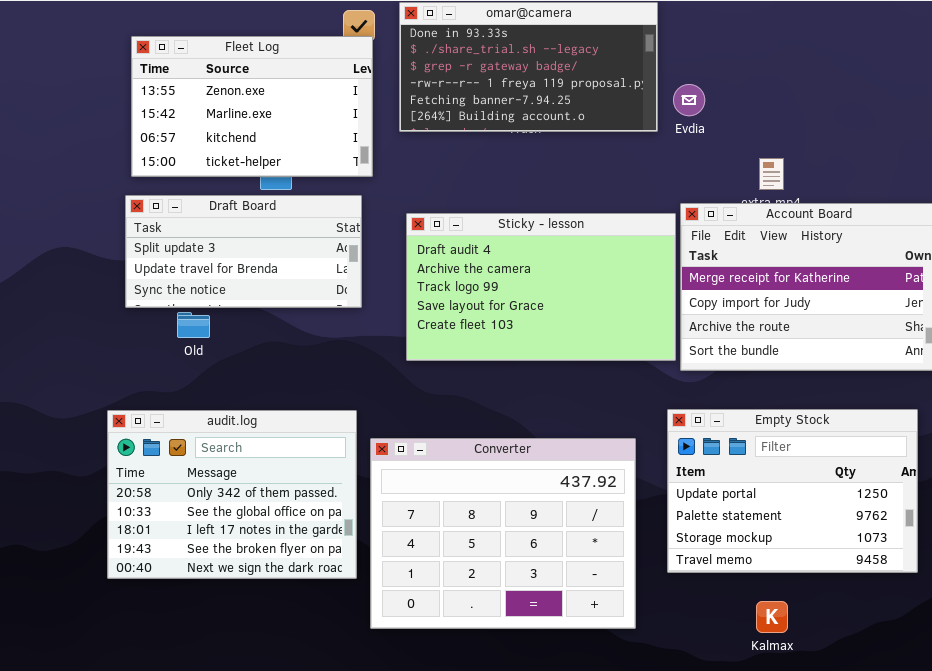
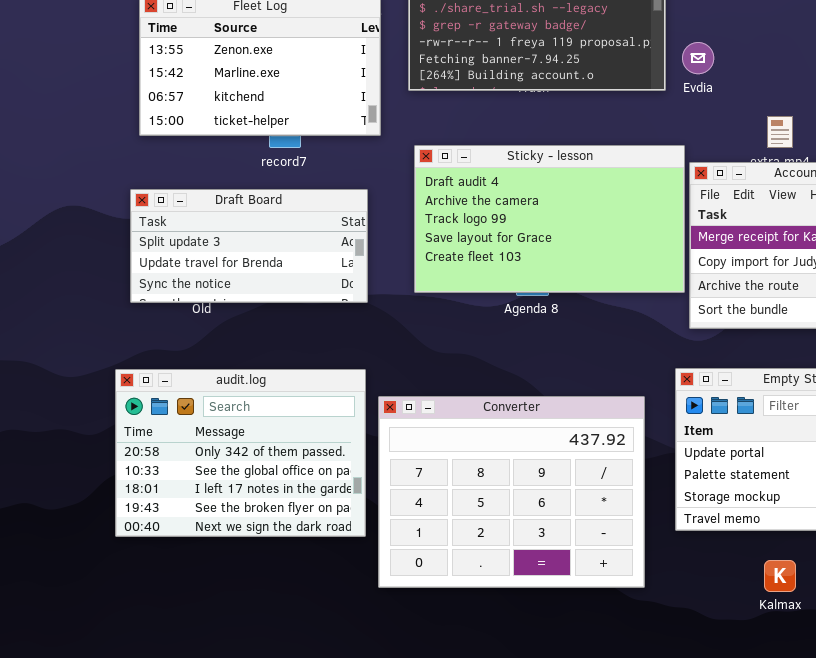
Draft Board: [125,195,362,308] -> [130,189,368,303], moved
Sticky - lesson: [406,213,676,361] -> [414,145,685,293], moved

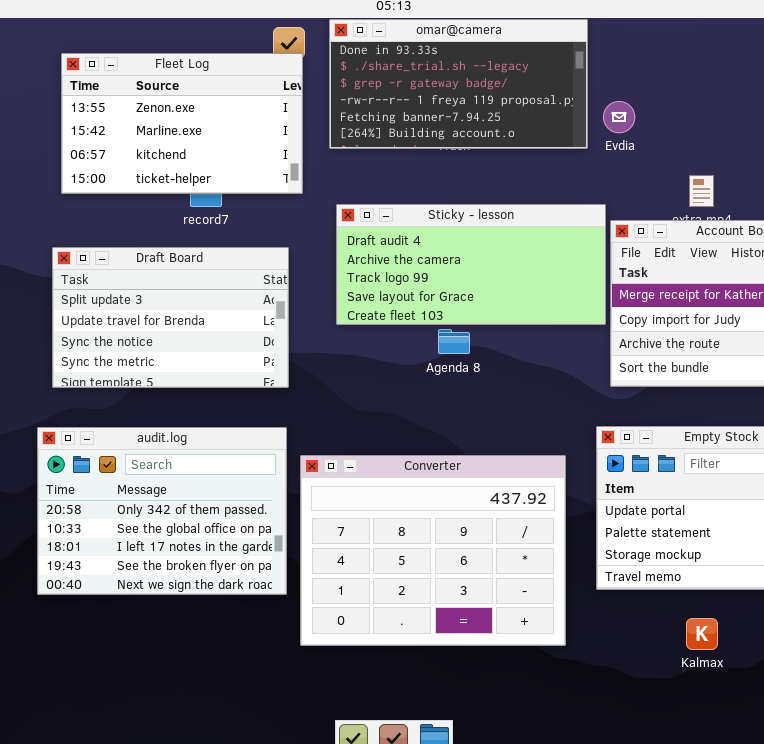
Sticky - lesson: [414,145,685,293] -> [336,204,606,325], resized
Draft Board: [130,189,368,303] -> [52,247,289,388], resized

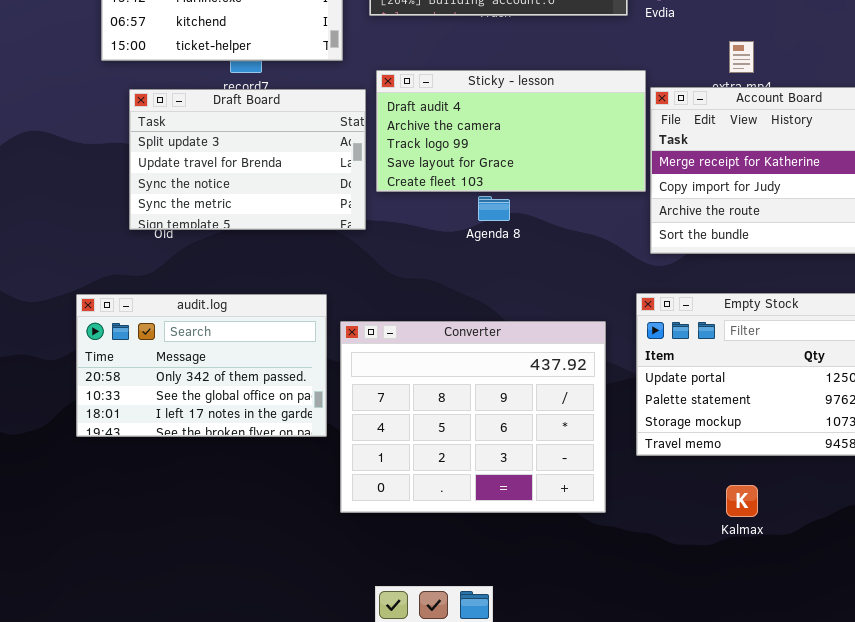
Draft Board: [52,247,289,388] -> [129,89,366,230], moved
audit.log: [37,427,287,595] -> [76,294,327,437], resized

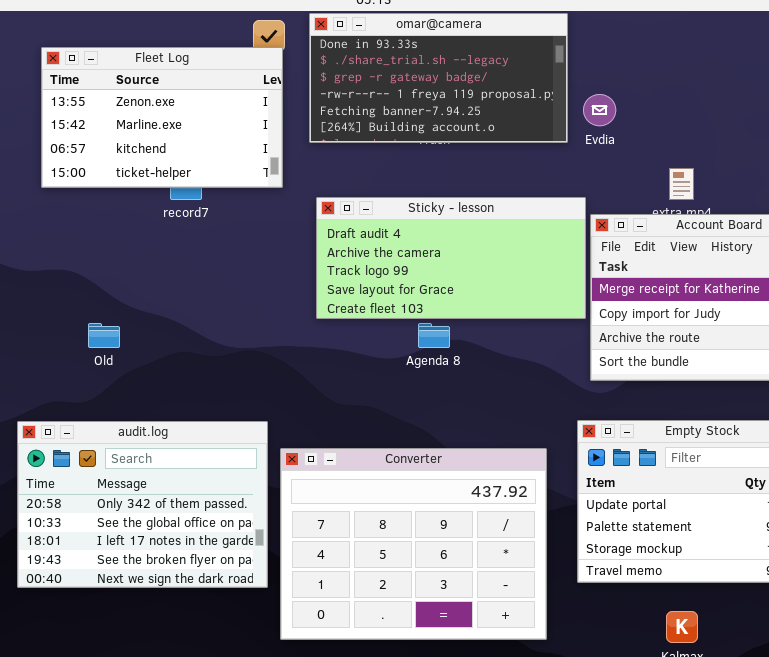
Draft Board: [129,89,366,230] -> none, closed
audit.log: [76,294,327,437] -> [17,421,268,588], resized

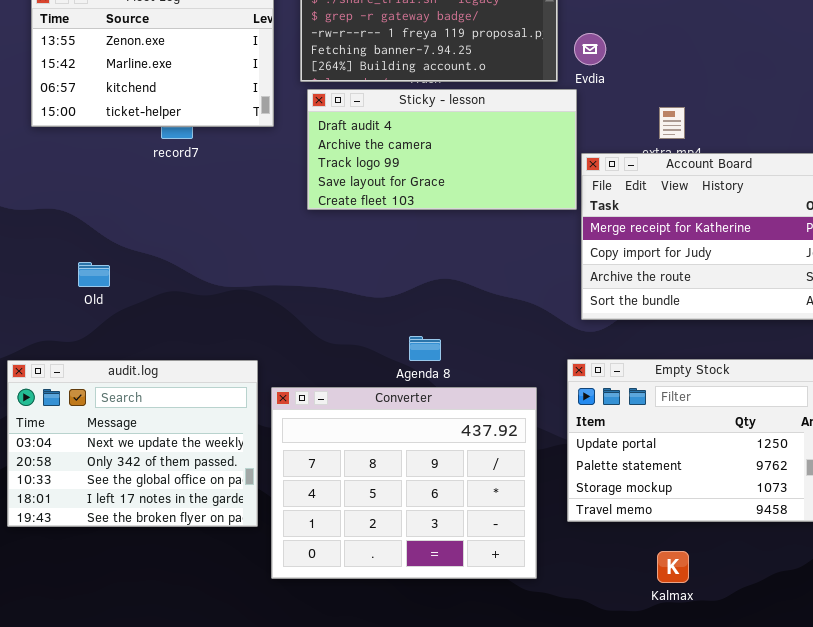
Sticky - lesson: [316,197,586,319] -> [307,89,577,210], moved
Agenda 8: [418,323,450,348] -> [409,336,441,361], moved
audit.log: [17,421,268,588] -> [7,360,258,527], scrolled up 1 row

